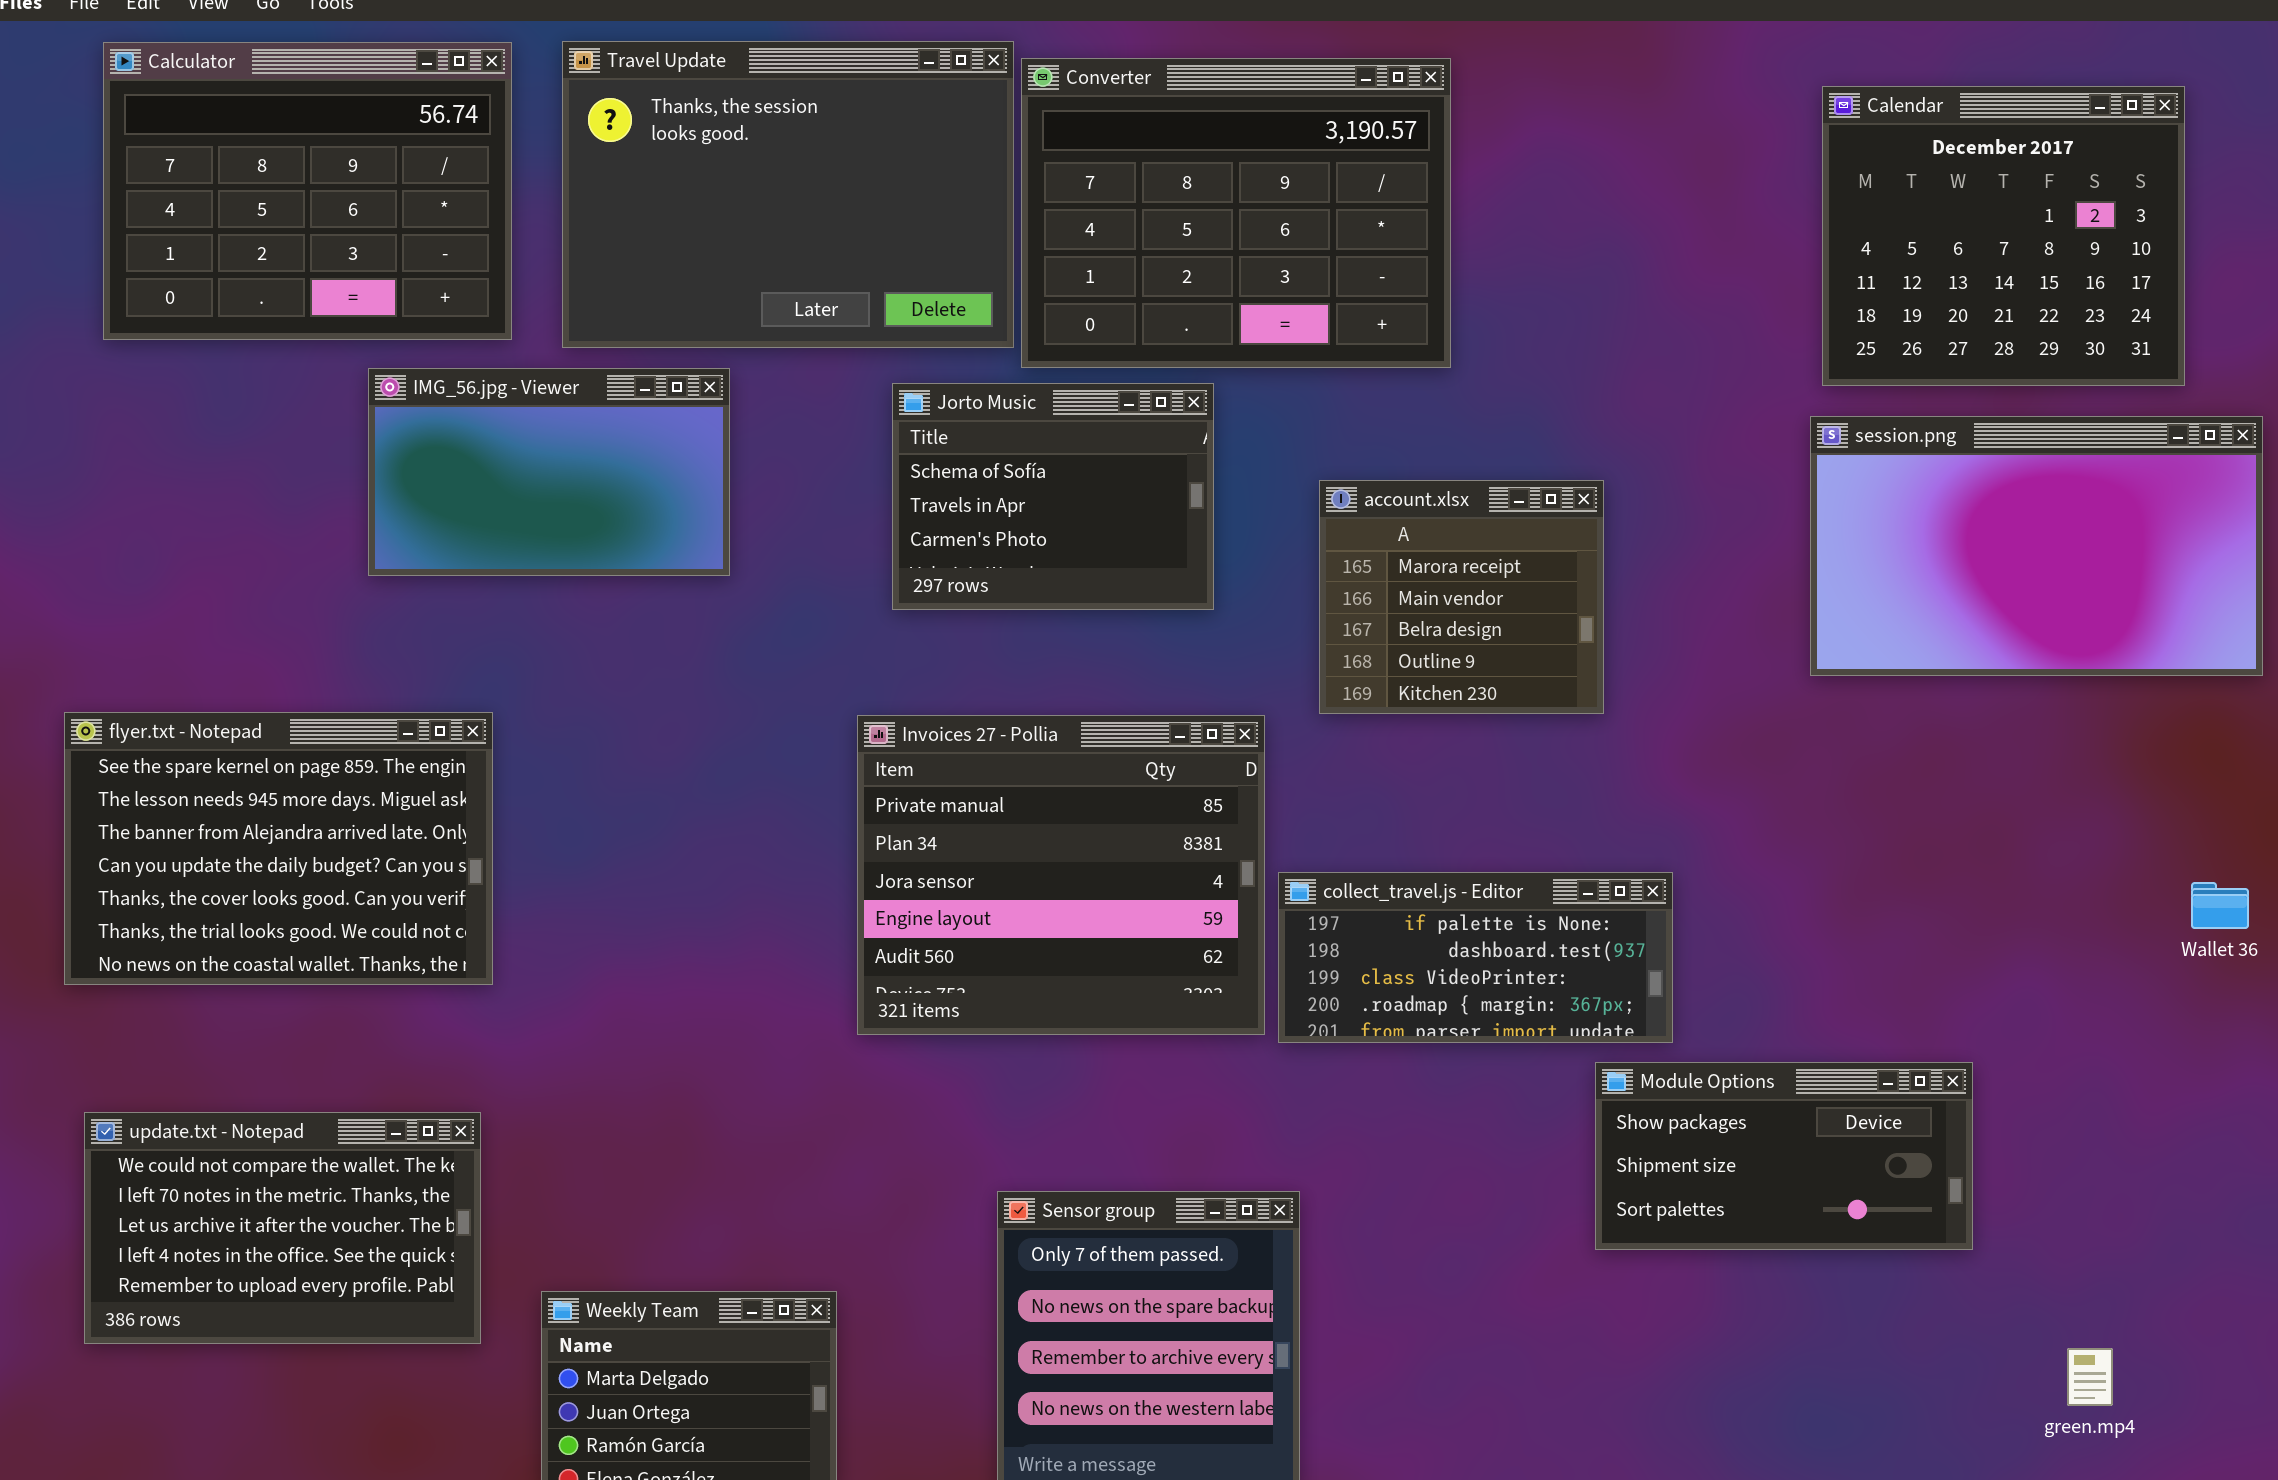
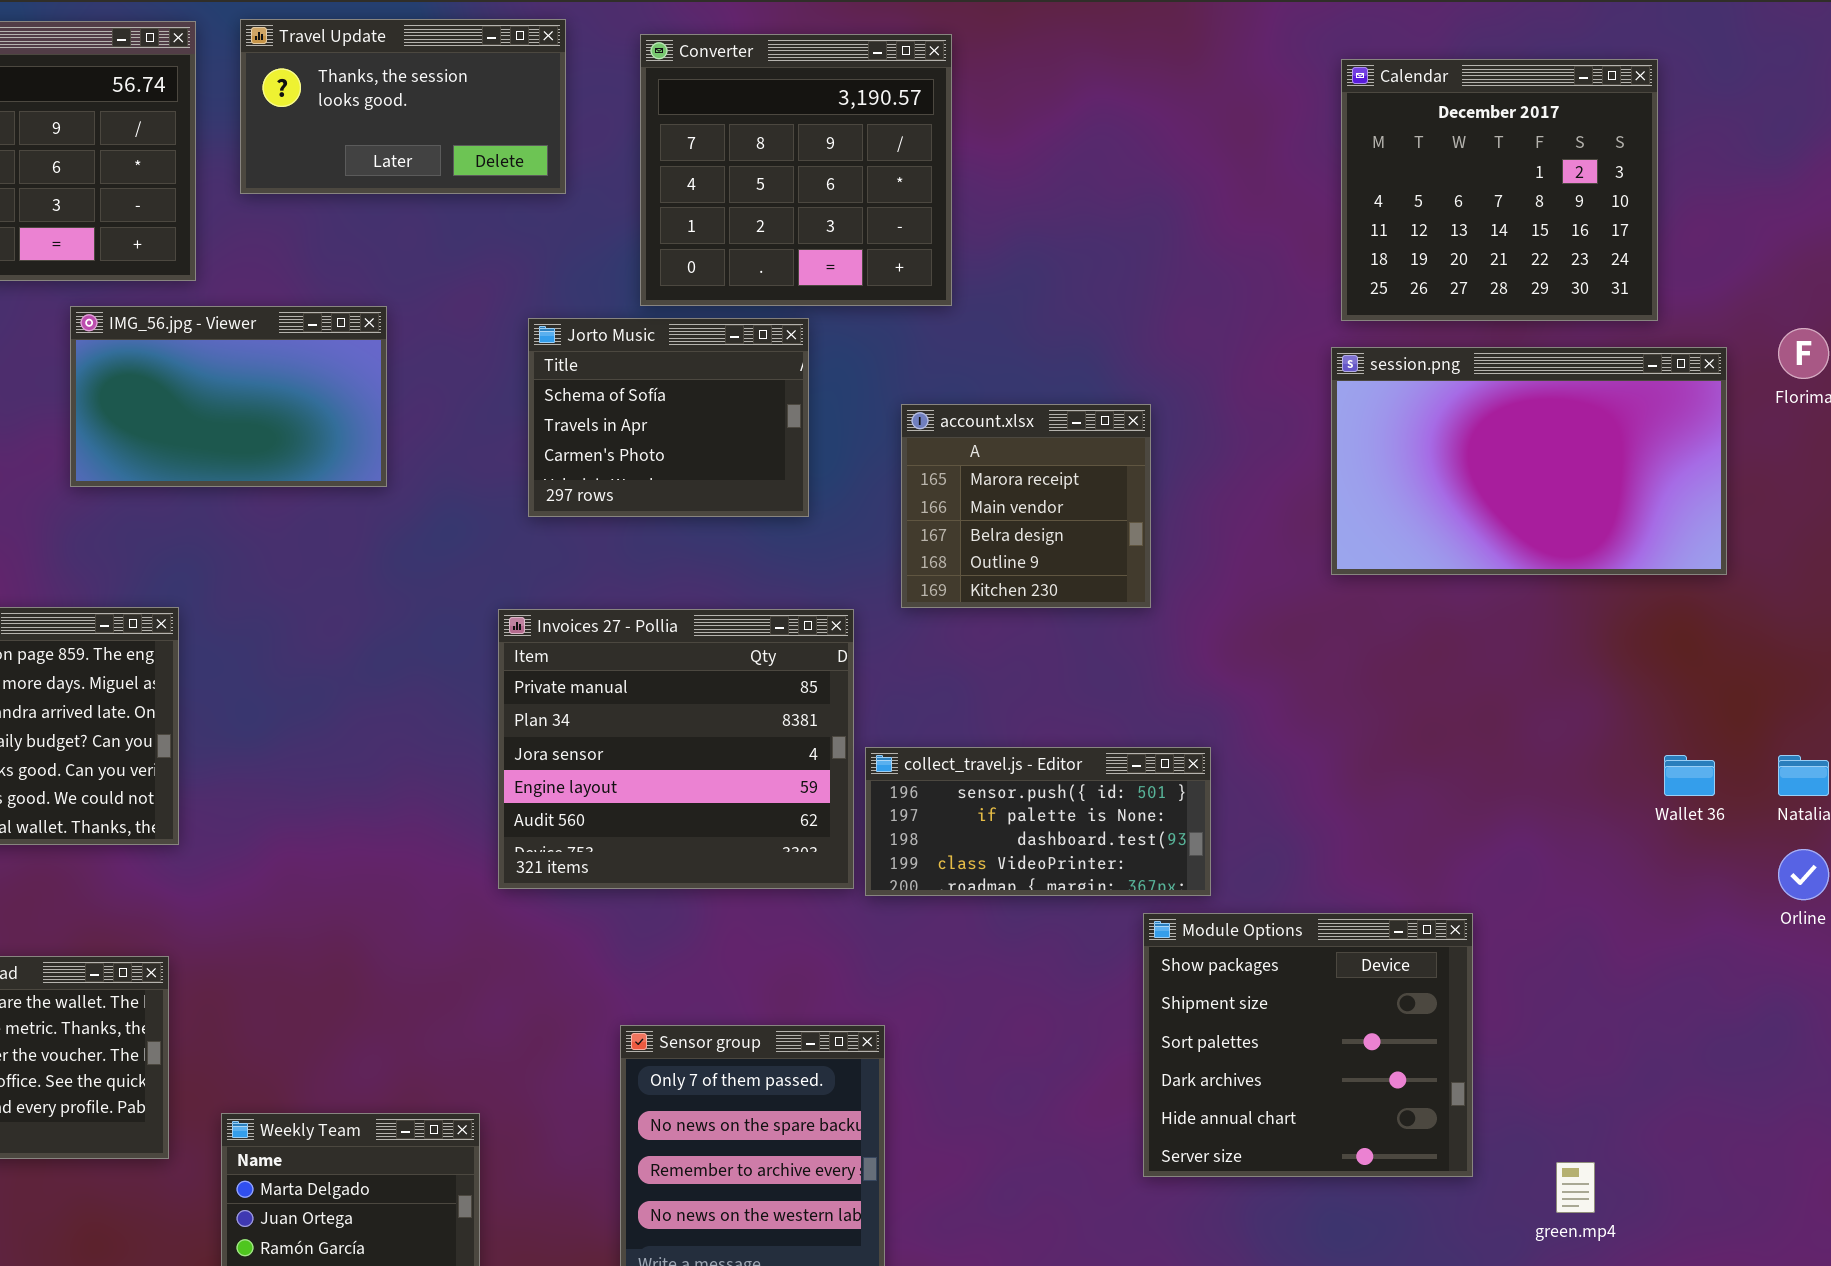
Travel Update: [562,41,1014,348] -> [240,19,566,194], resized
Converter: [1021,58,1451,368] -> [640,34,952,306], resized
collect_travel.js - Editor: [1278,872,1673,1043] -> [865,747,1211,896], scrolled up 1 row
Module Options: [1595,1062,1973,1250] -> [1143,913,1473,1177], resized

